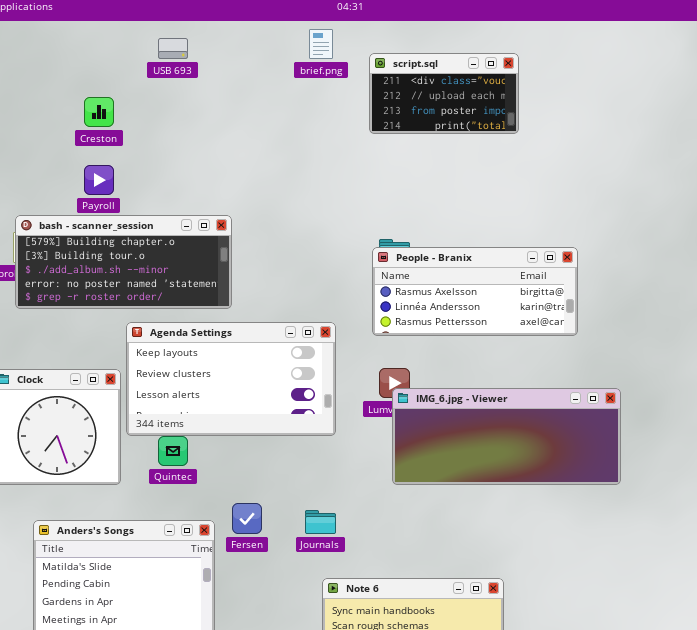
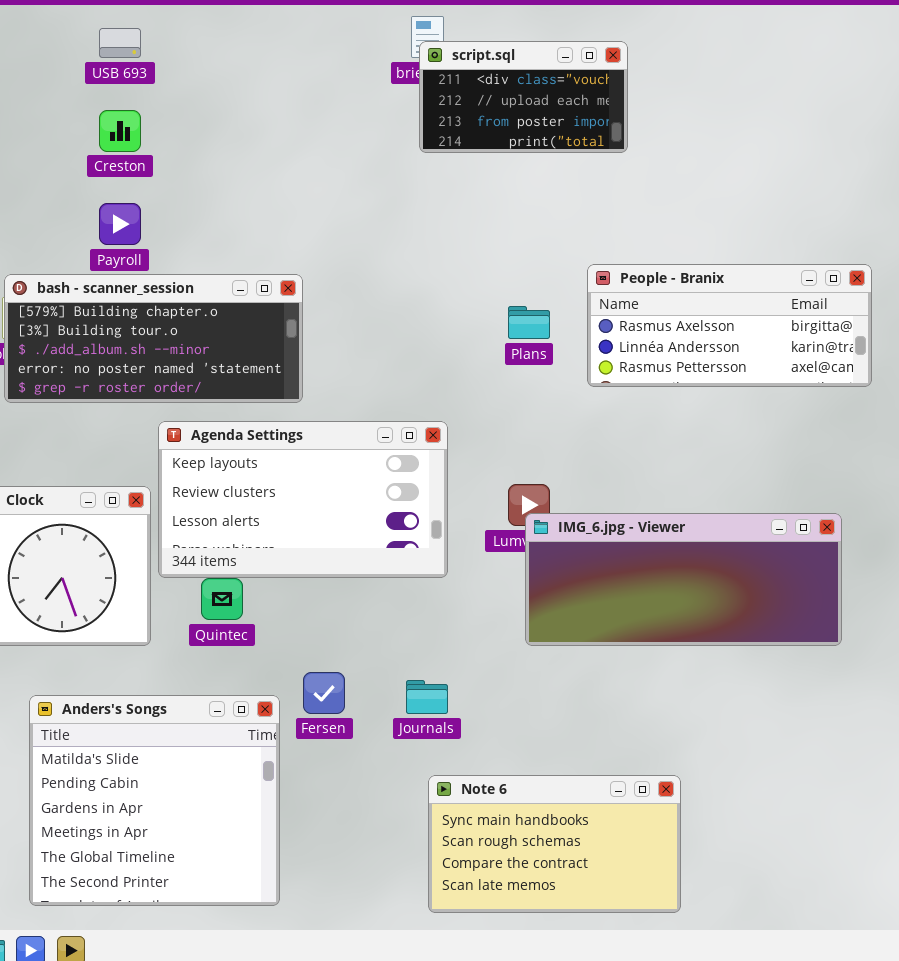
USB 693: [158,38,188,59] -> [99,28,141,58], moved
script.sql: [369,53,519,134] -> [419,41,628,153], moved
People - Branix: [372,247,578,336] -> [587,264,872,387], moved

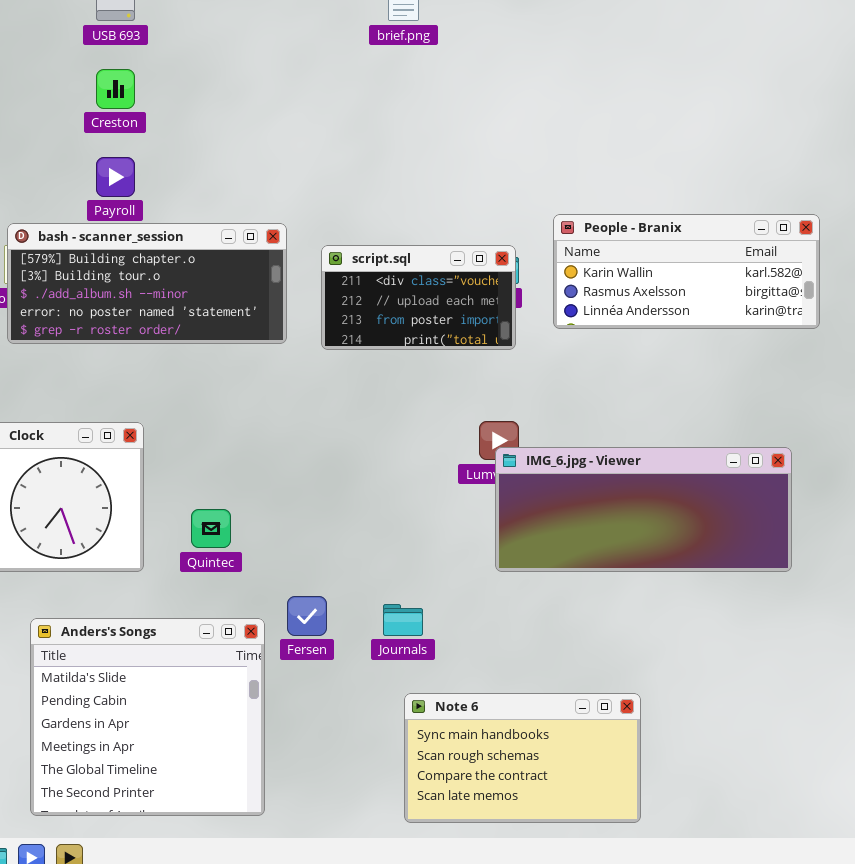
script.sql: [419,41,628,153] -> [321,245,516,350], moved
People - Branix: [587,264,872,387] -> [553,214,820,329], scrolled up 1 row
Agenda Settings: [158,421,448,578] -> none, closed

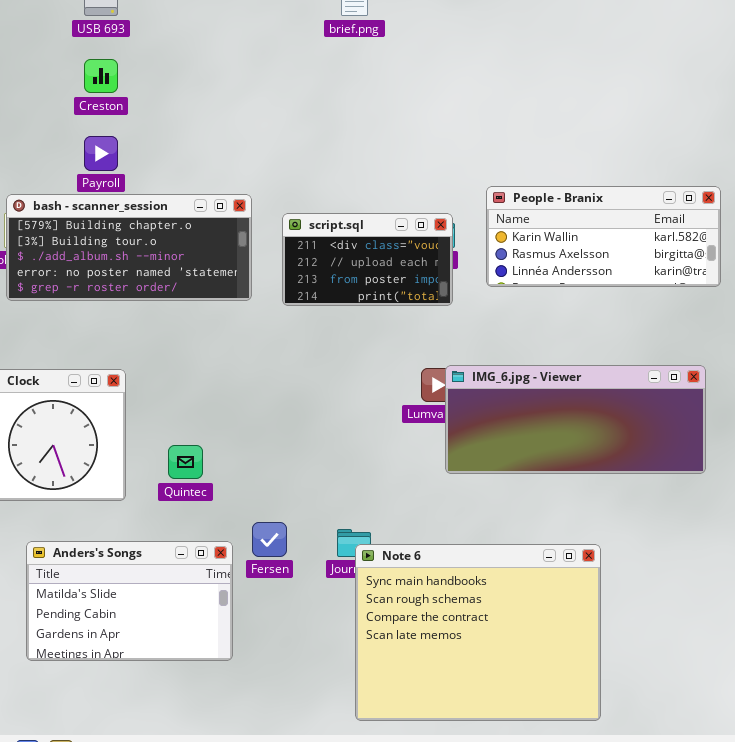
IMG_6.jpg - Viewer: [495,447,792,572] -> [445,365,706,474], moved
Anders's Songs: [30,618,265,816] -> [26,541,233,661], resized
Note 6: [404,693,641,823] -> [355,544,601,721], resized

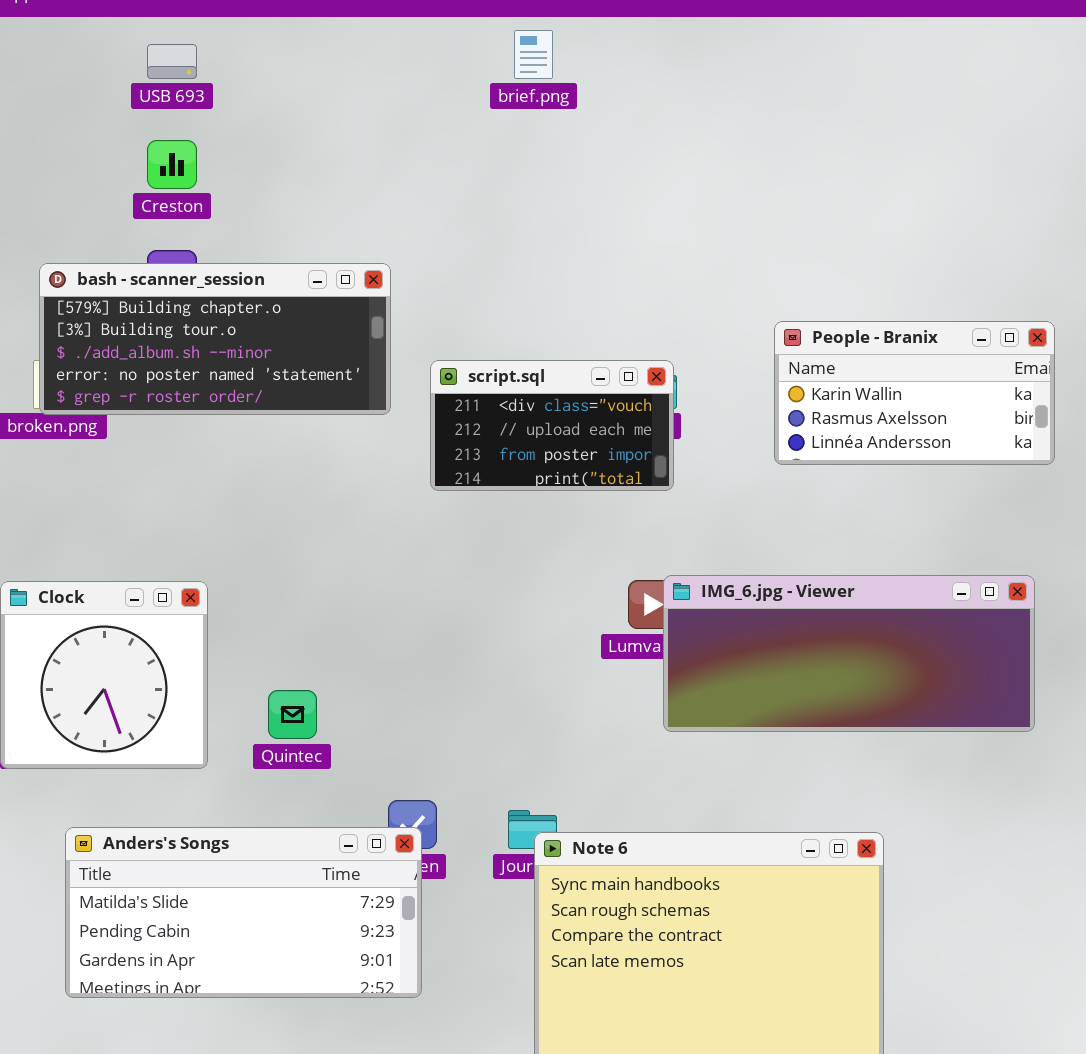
People - Branix: [486,186,721,287] -> [774,321,1055,465], resized
bash - scanner_session: [6,194,252,301] -> [39,263,391,415], moved
Anders's Songs: [26,541,233,661] -> [65,827,422,998], resized

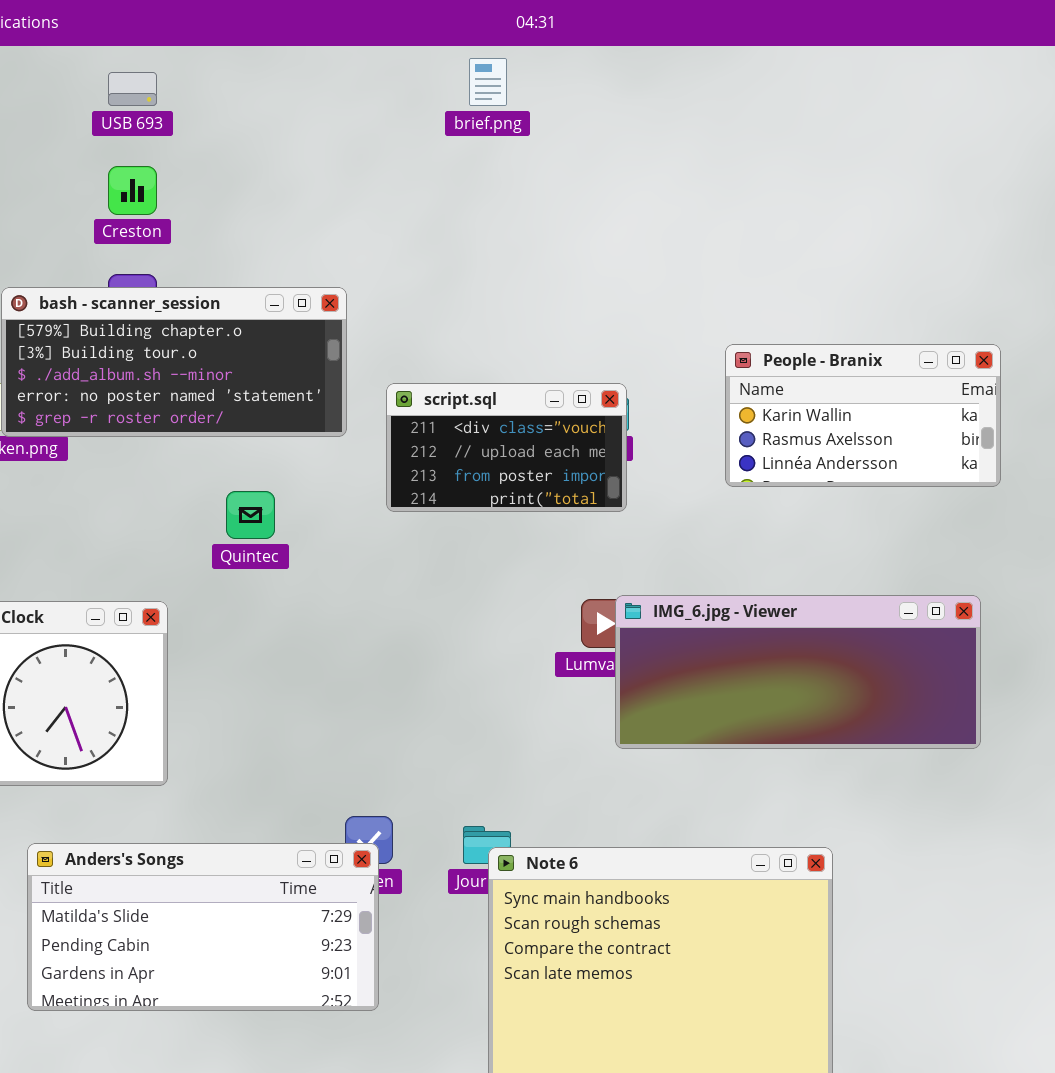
Quintec: [268,690,317,739] -> [226,491,275,539], moved

